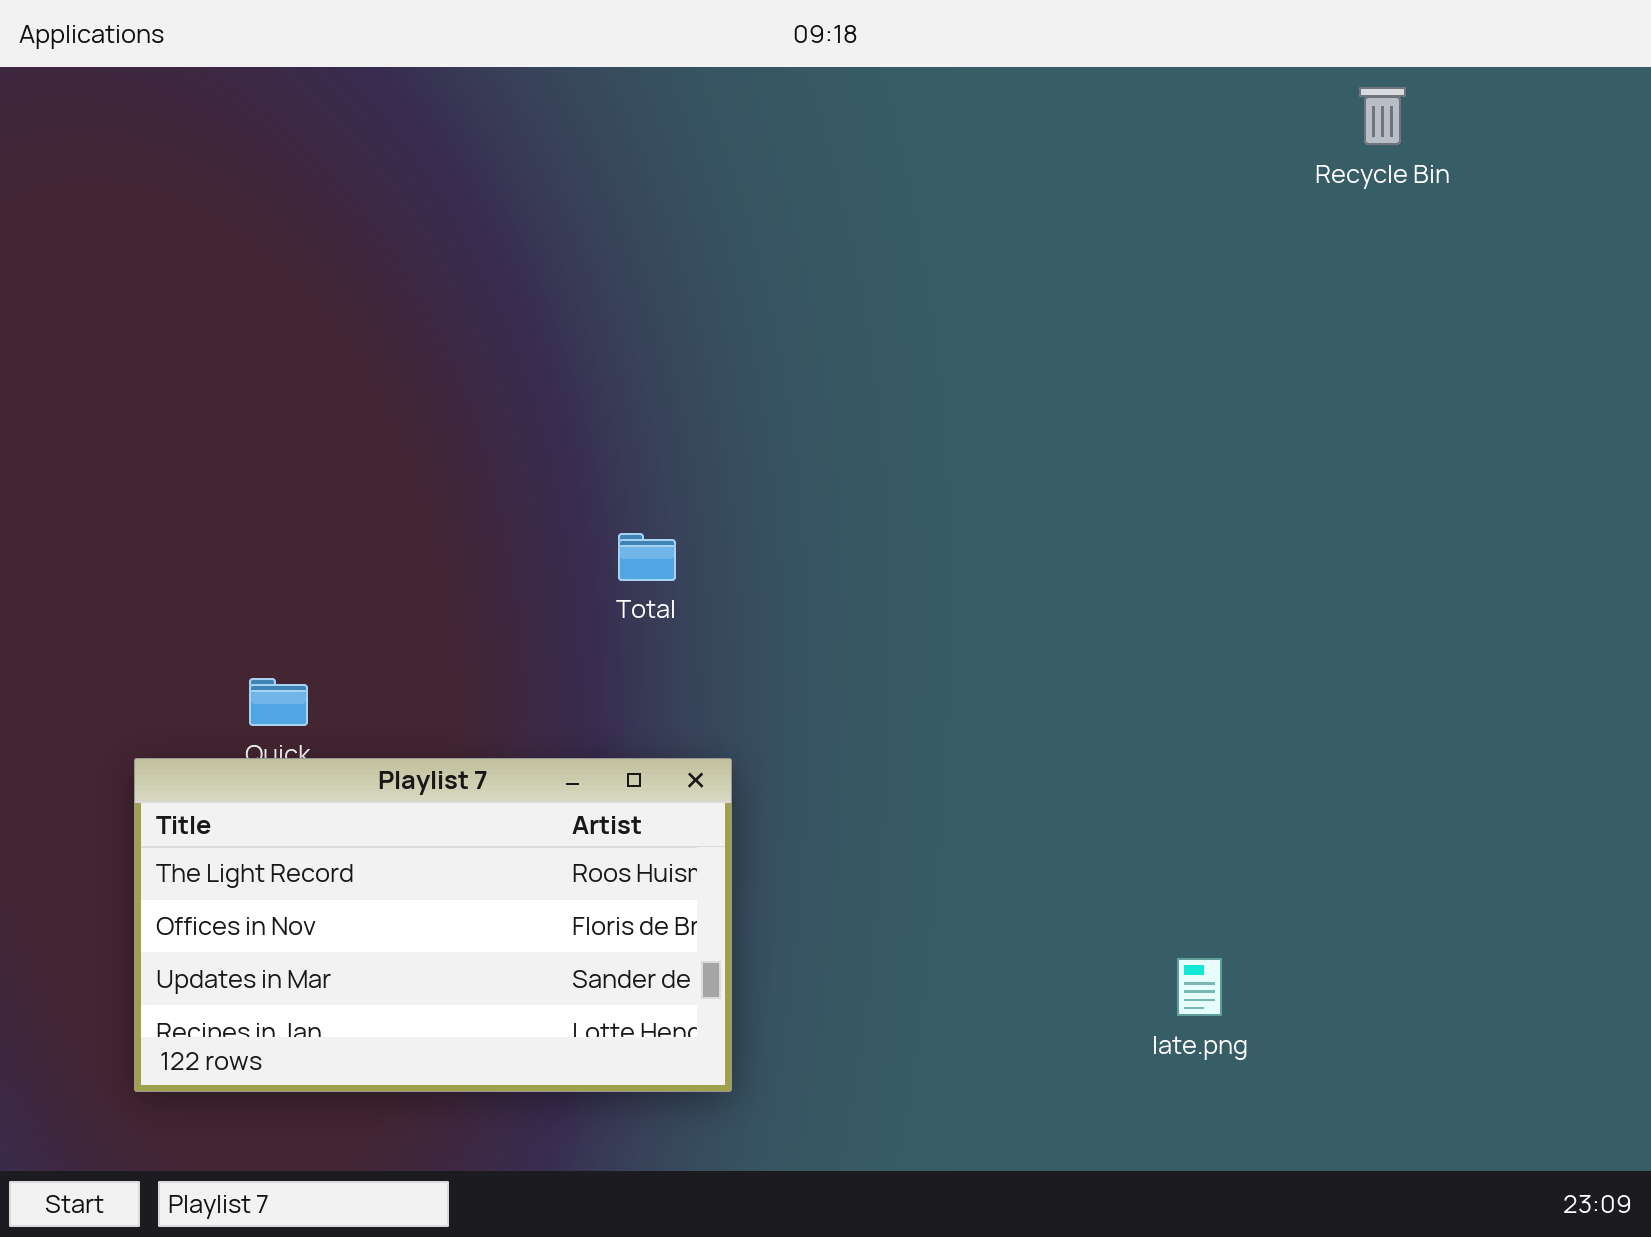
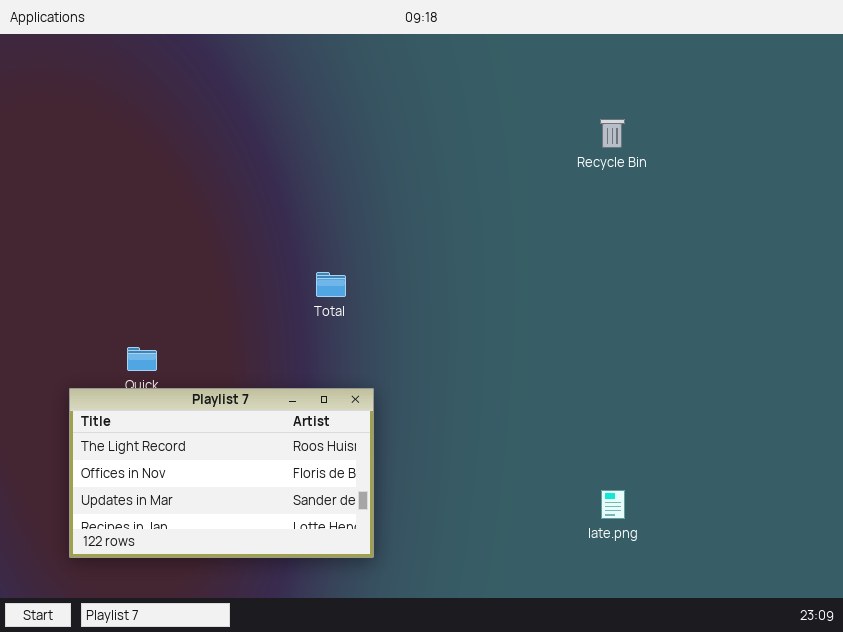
Recycle Bin: [1359,87,1406,145] -> [600,119,625,148], moved

